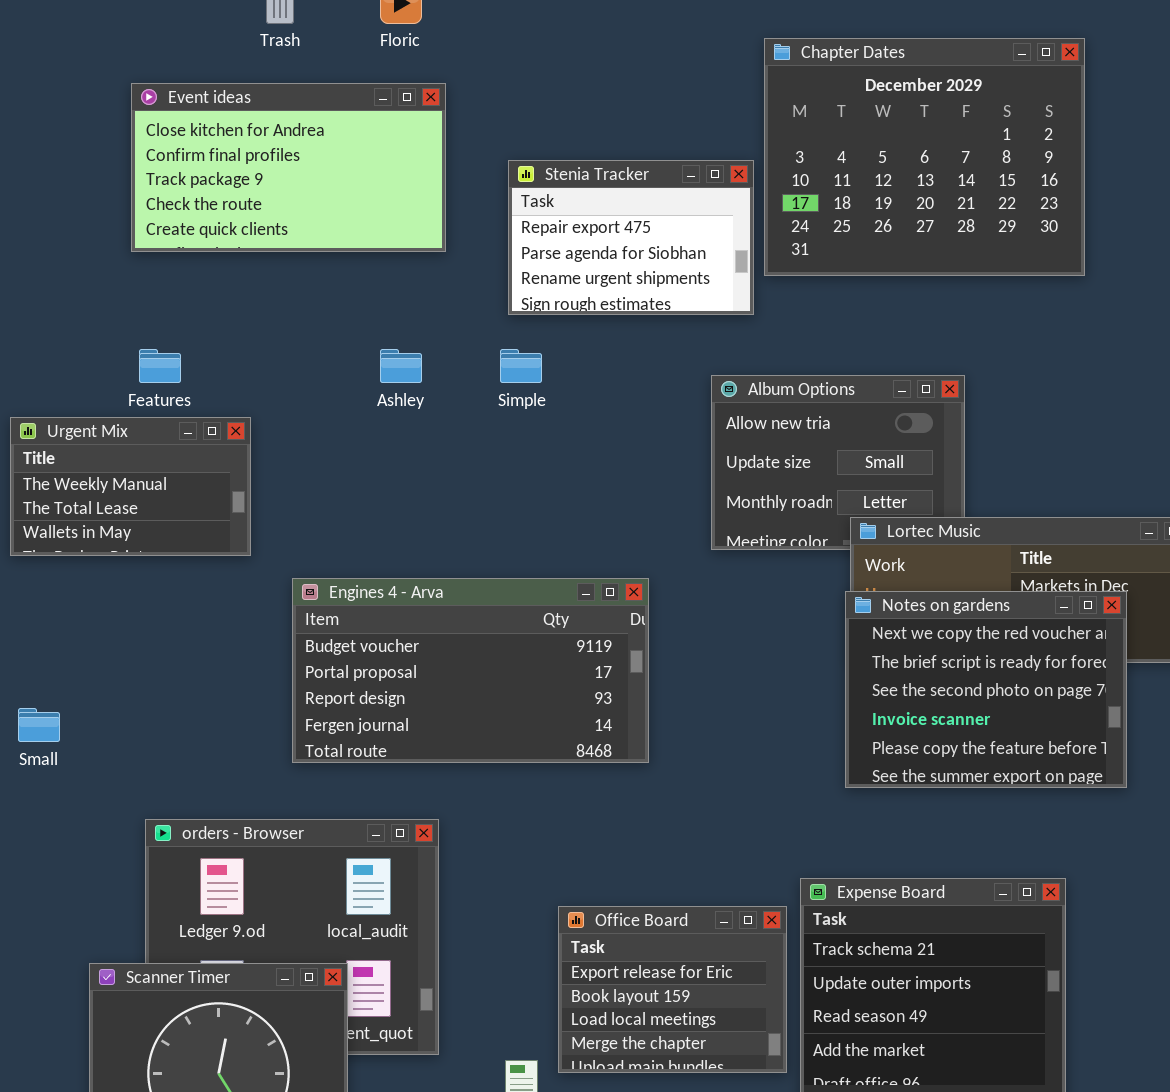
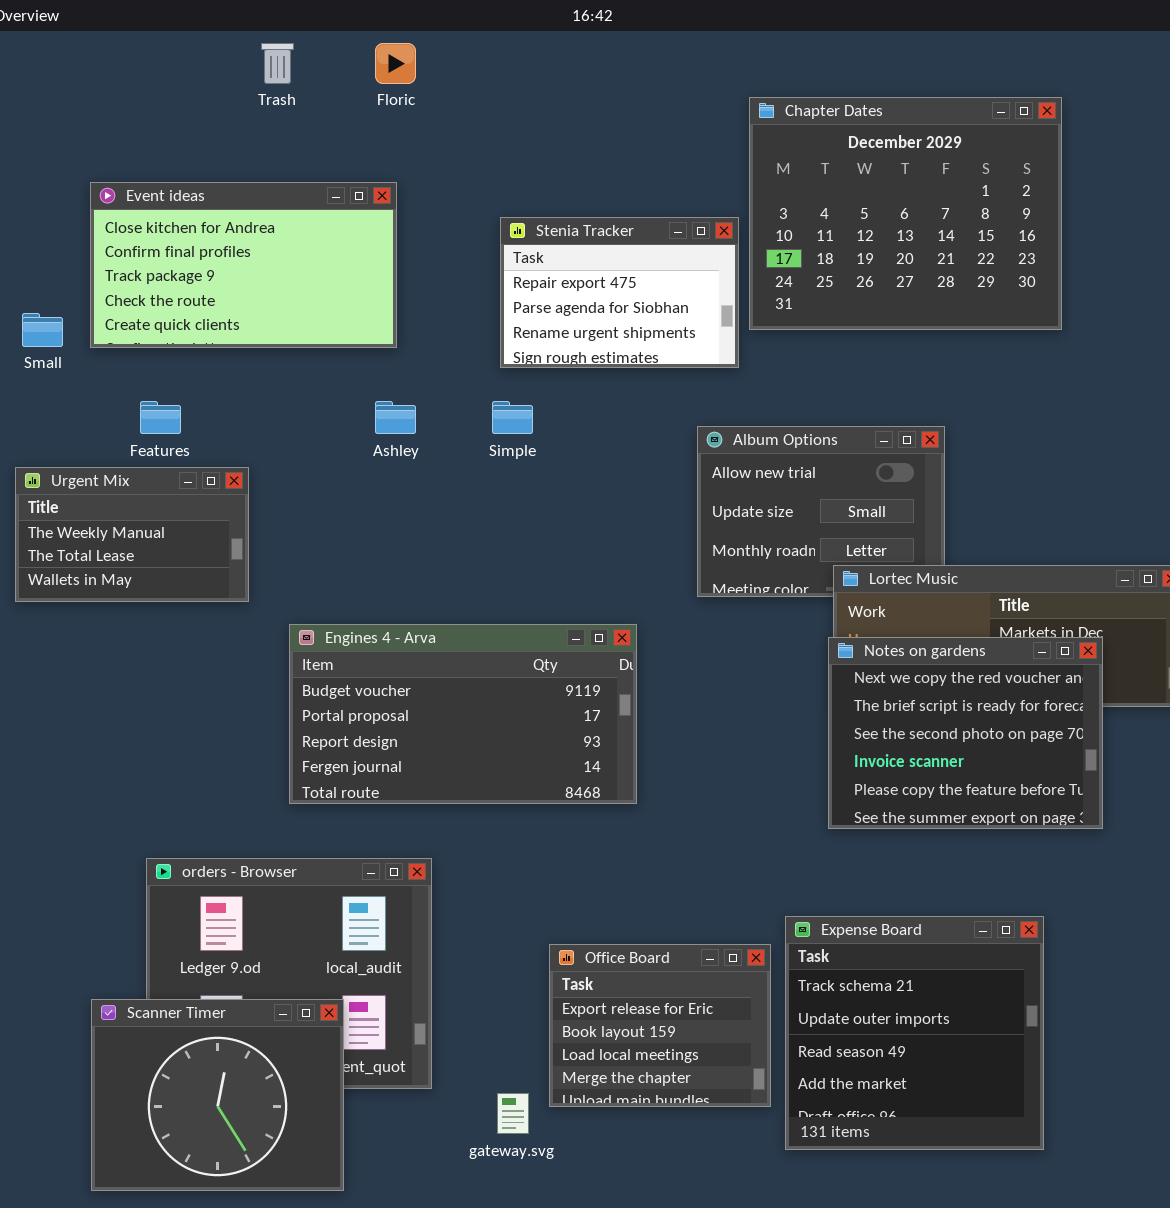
Event ideas: [131,83,446,252] -> [90,182,397,348], moved
Small: [18,708,60,742] -> [22,313,63,347], moved

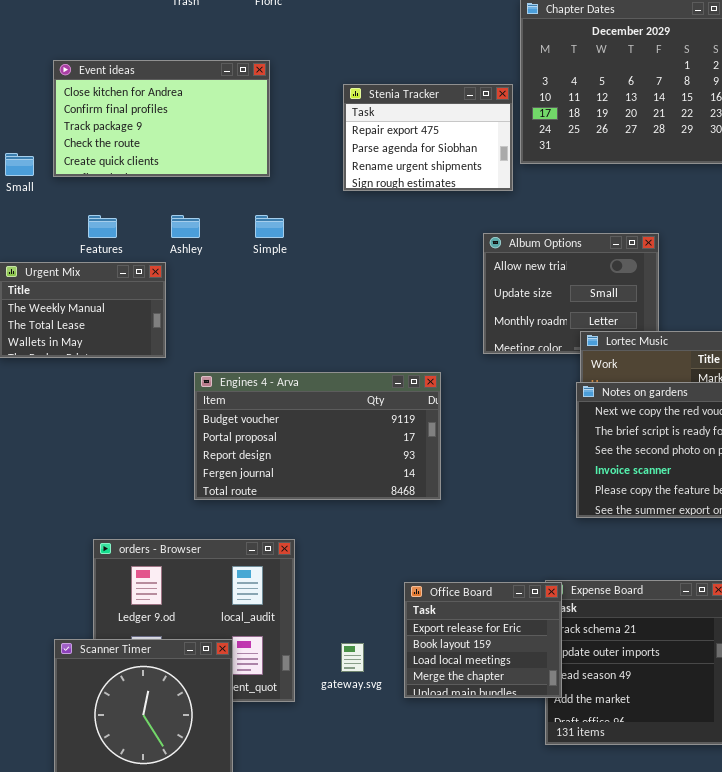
Ashley: [375,401,416,434] -> [171,215,200,238], moved
Simple: [492,401,533,434] -> [255,215,284,238], moved
Office Board: [549,944,771,1107] -> [404,582,562,698], moved
gateway.svg: [497,1093,529,1134] -> [341,643,364,672], moved

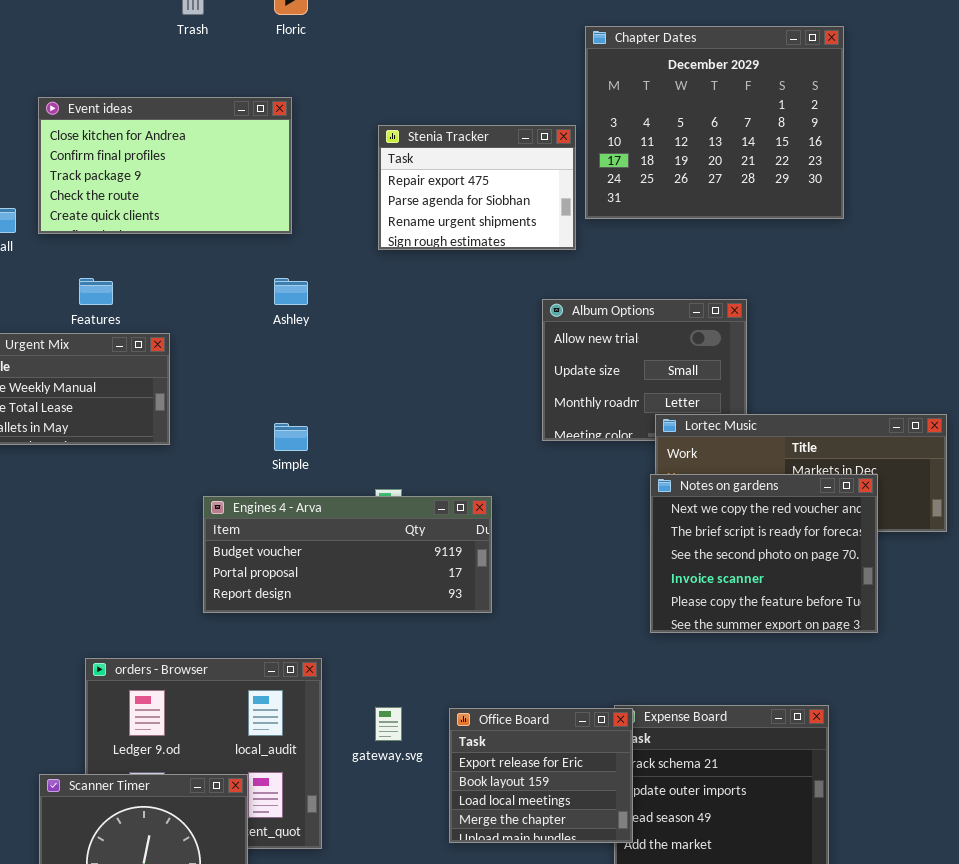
Ashley: [171,215,200,238] -> [274,278,308,305], moved
Simple: [255,215,284,238] -> [274,423,308,451], moved
Engines 4 - Arva: [194,372,441,500] -> [203,496,492,613], resized
gateway.svg: [341,643,364,672] -> [375,707,402,741], moved

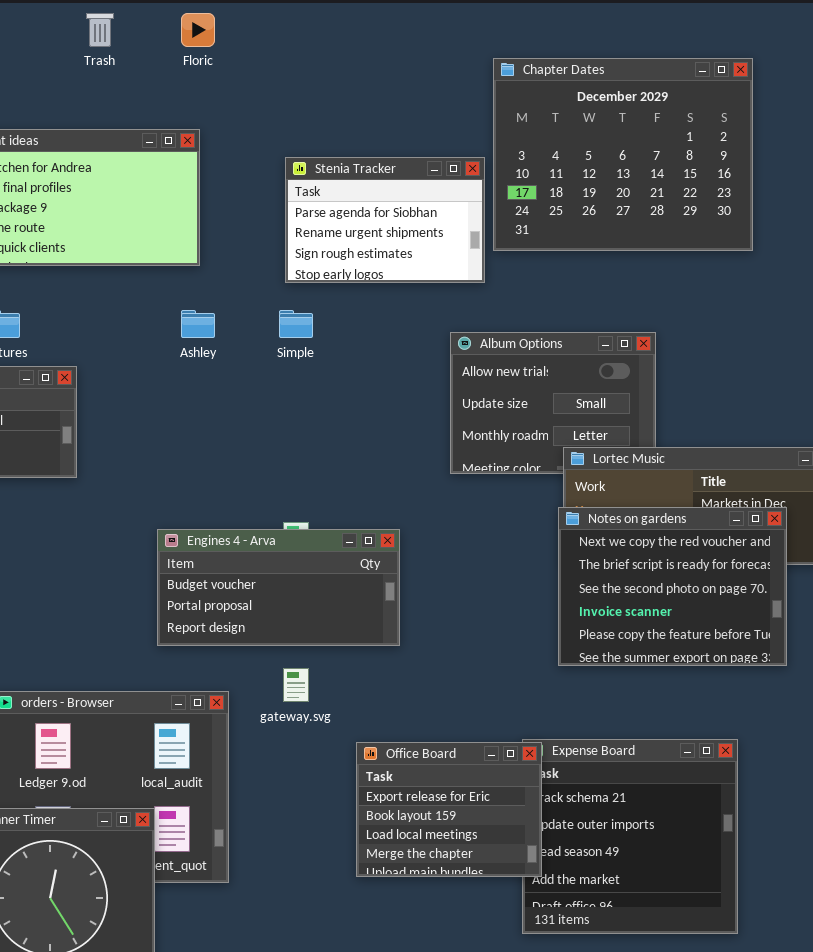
Stenia Tracker: [378,125,576,250] -> [285,157,485,283], scrolled down 1 row
Simple: [274,423,308,451] -> [279,310,313,338], moved
Engines 4 - Arva: [203,496,492,613] -> [157,529,400,646], resized
gateway.svg: [375,707,402,741] -> [283,668,309,702], moved

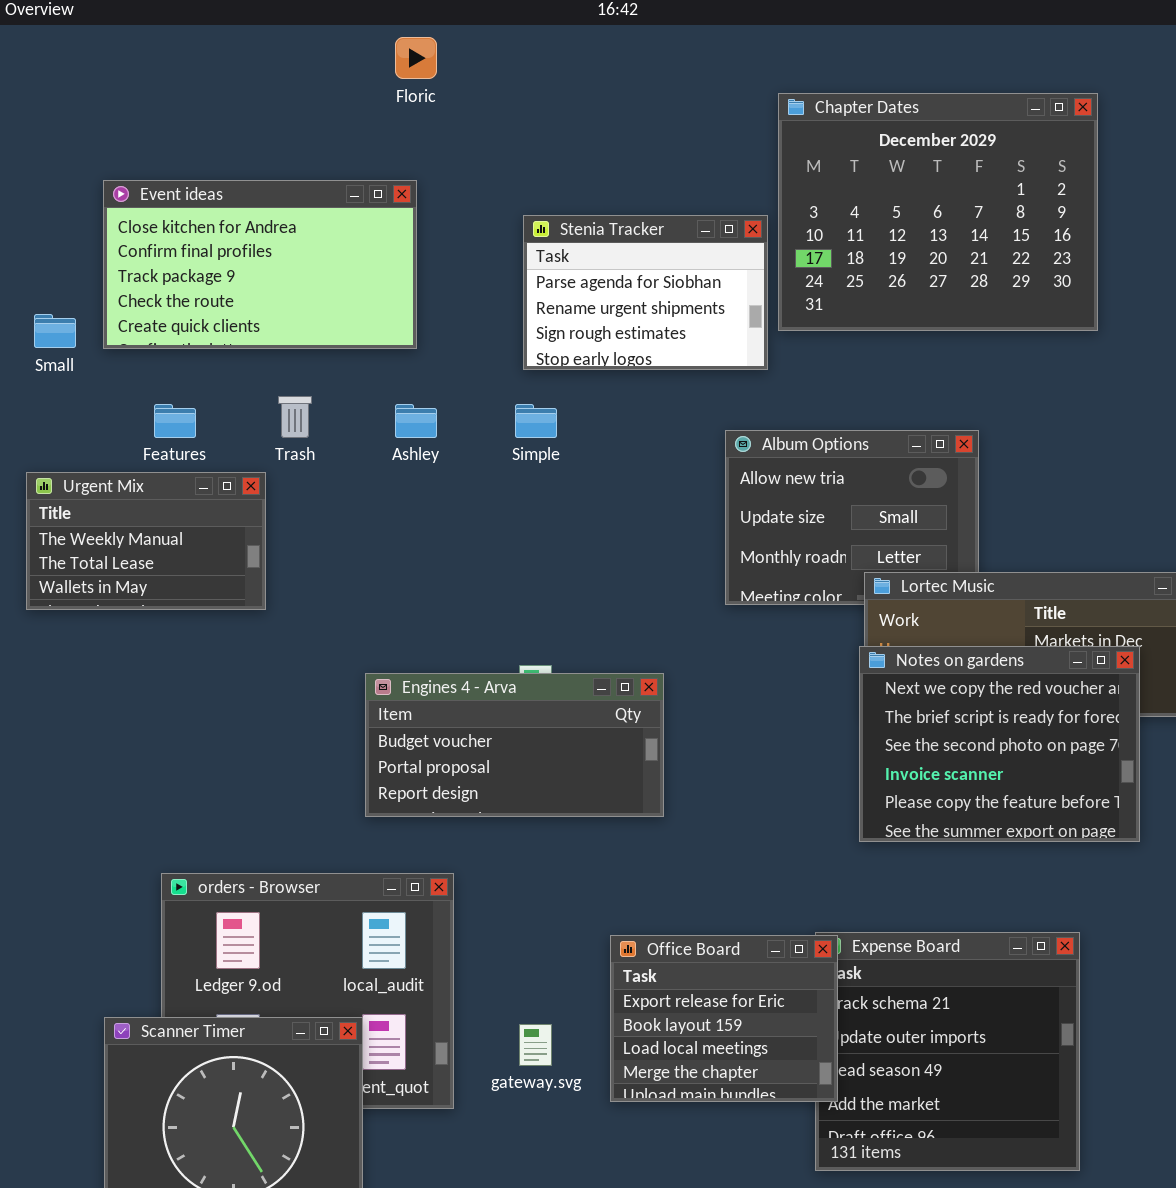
Trash: [86,13,114,47] -> [278,396,312,438], moved
gateway.svg: [283,668,309,702] -> [519,1024,552,1066], moved

